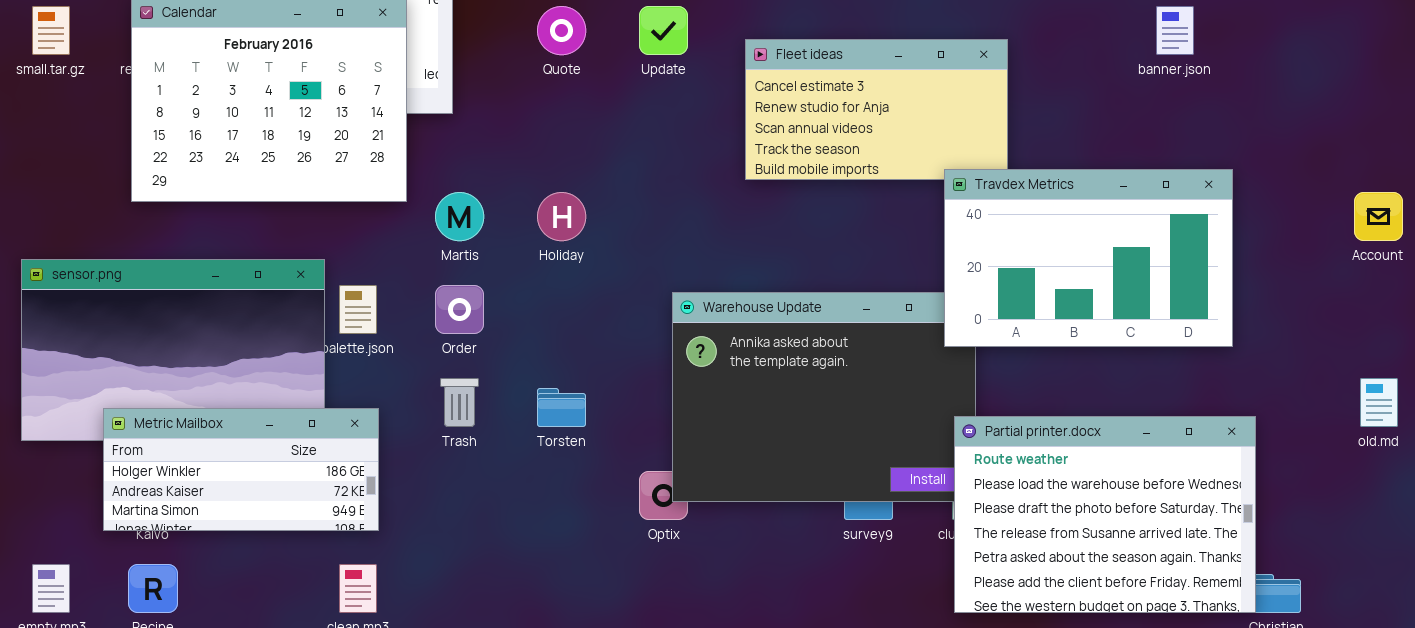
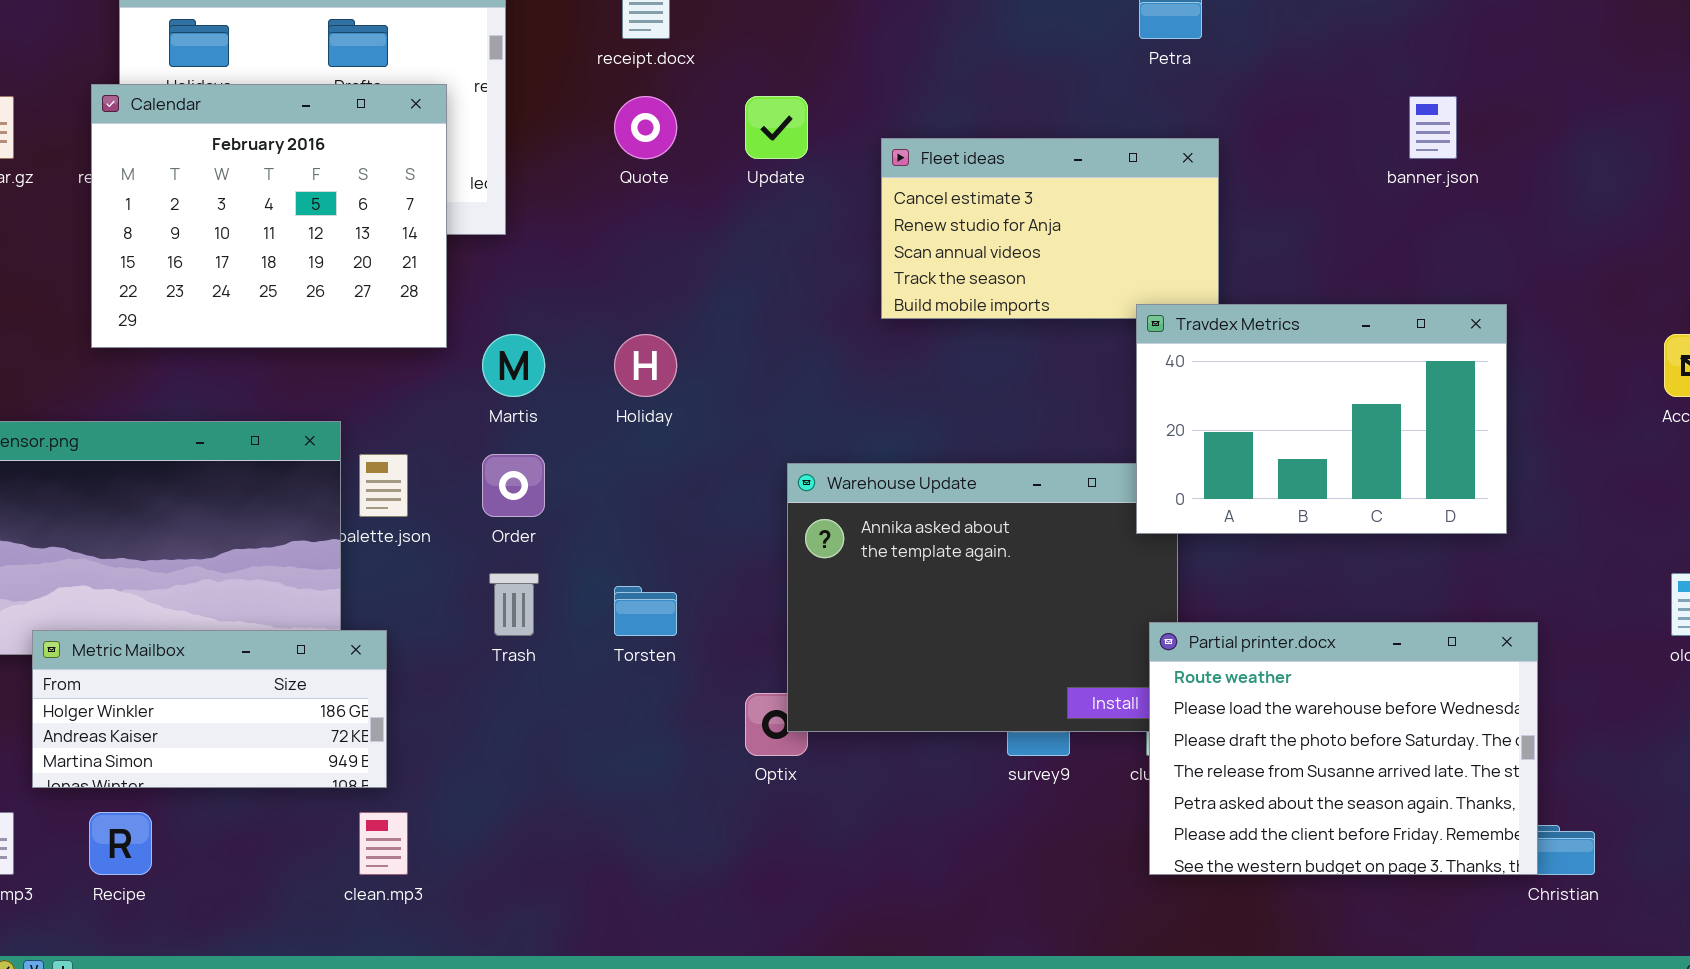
Metric Mailbox: [103,408,379,531] -> [32,630,387,788], moved

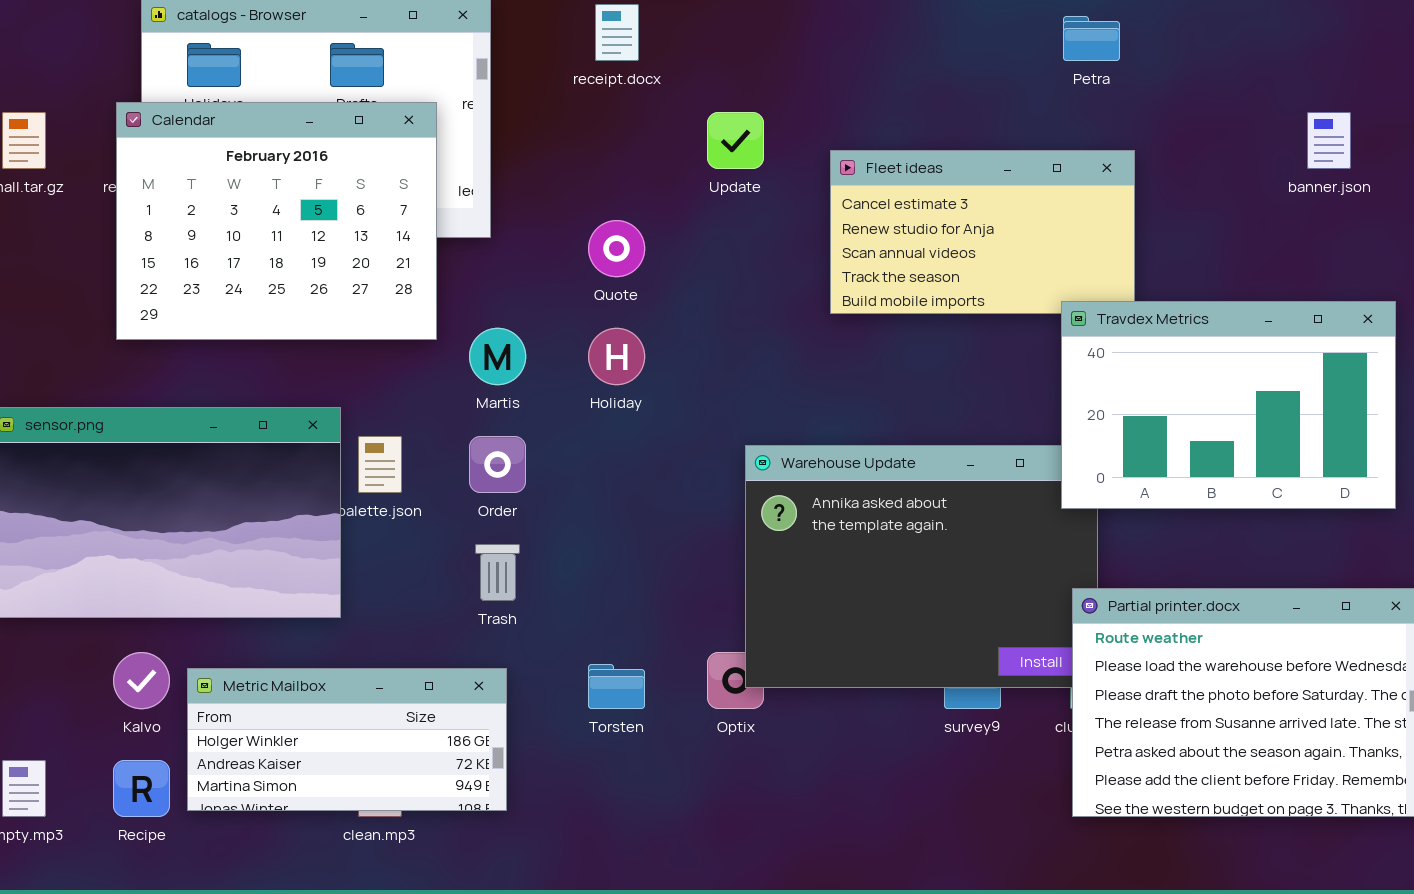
Quote: [614,96,677,159] -> [588,220,645,277], moved
Torsten: [614,586,677,636] -> [588,664,645,709], moved
Metric Mailbox: [32,630,387,788] -> [187,668,507,811], moved

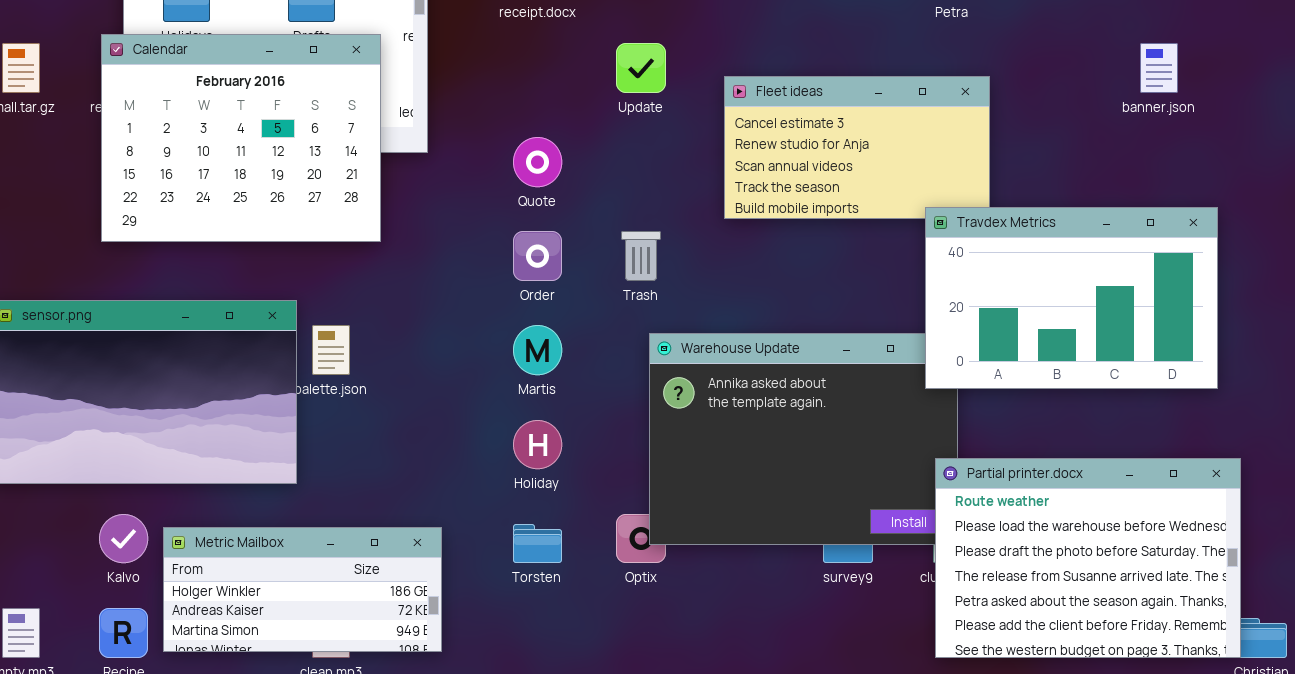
Martis: [469,328,526,385] -> [513,325,562,375], moved
Holiday: [588,328,645,385] -> [513,420,562,469], moved
Order: [469,436,526,493] -> [513,231,562,281], moved
Trash: [475,544,520,601] -> [621,231,661,281], moved

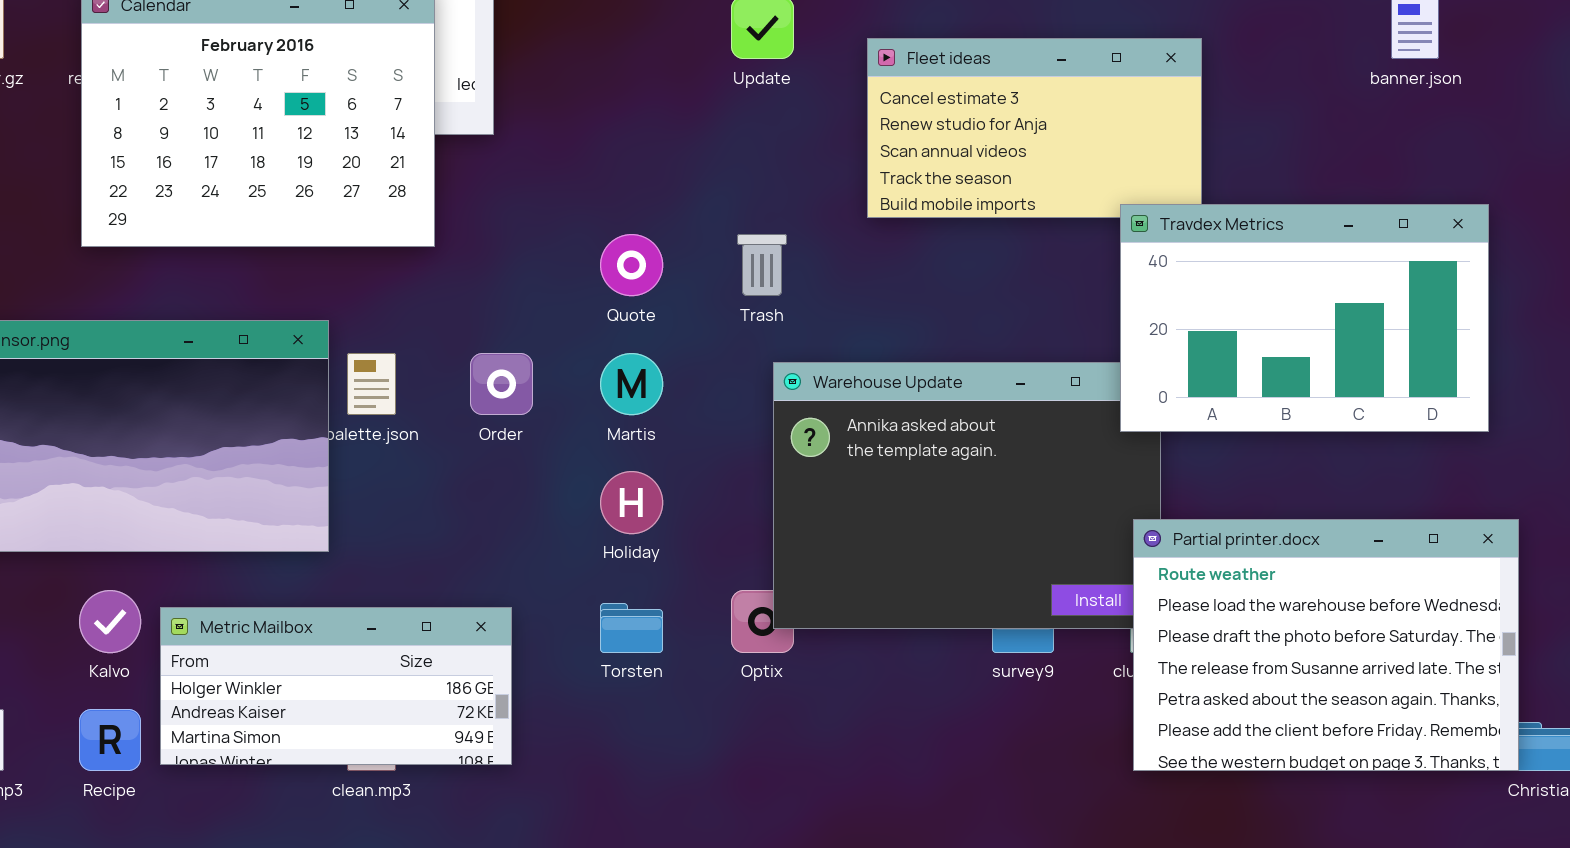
Quote: [513,137,562,187] -> [600,234,663,296], moved
Order: [513,231,562,281] -> [470,353,533,415], moved

